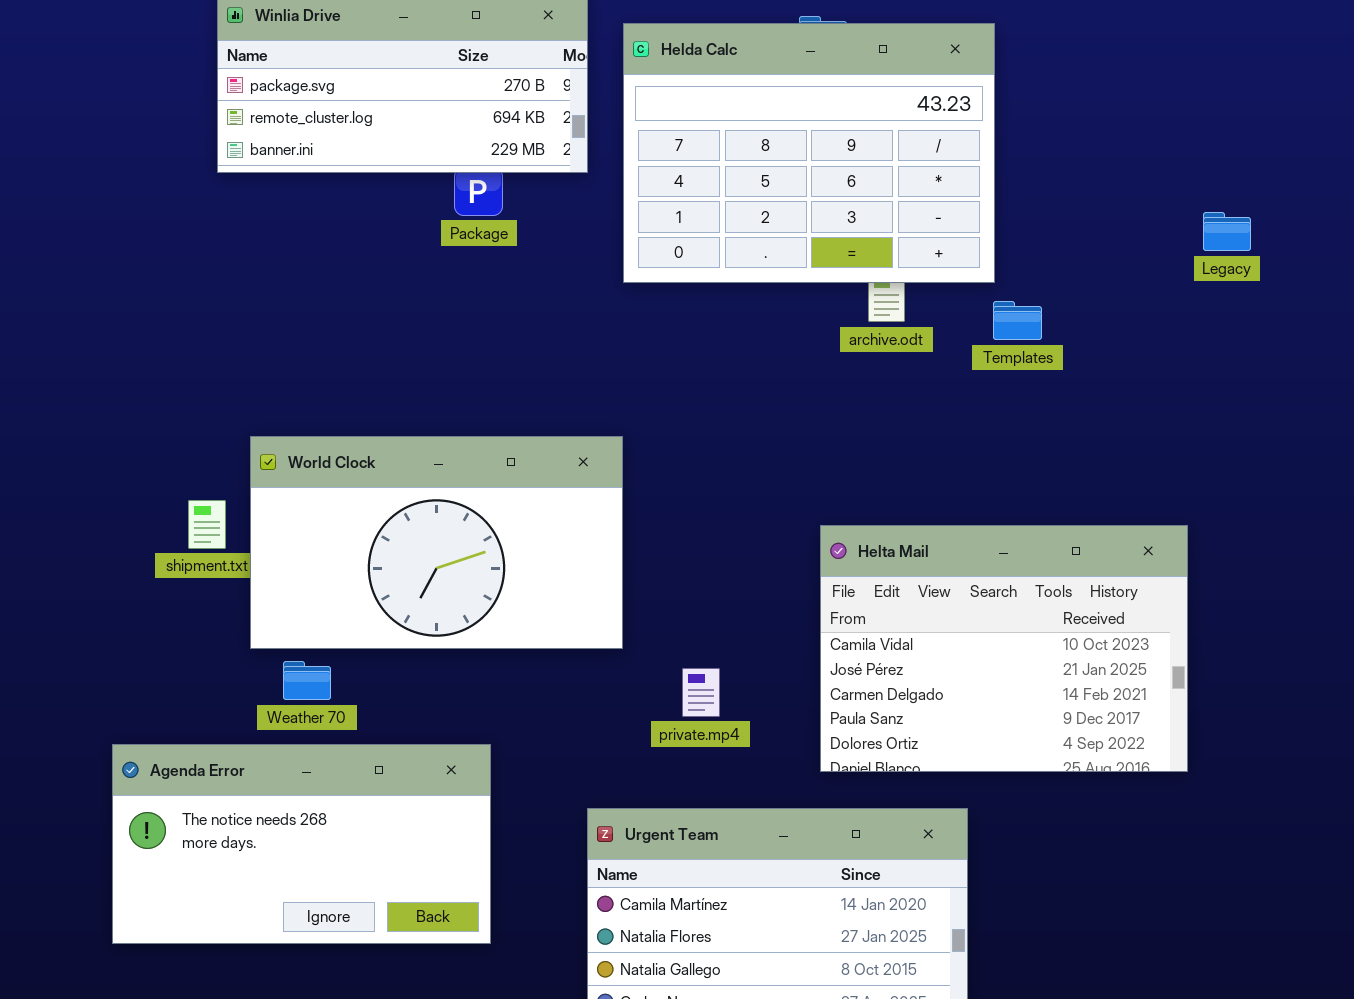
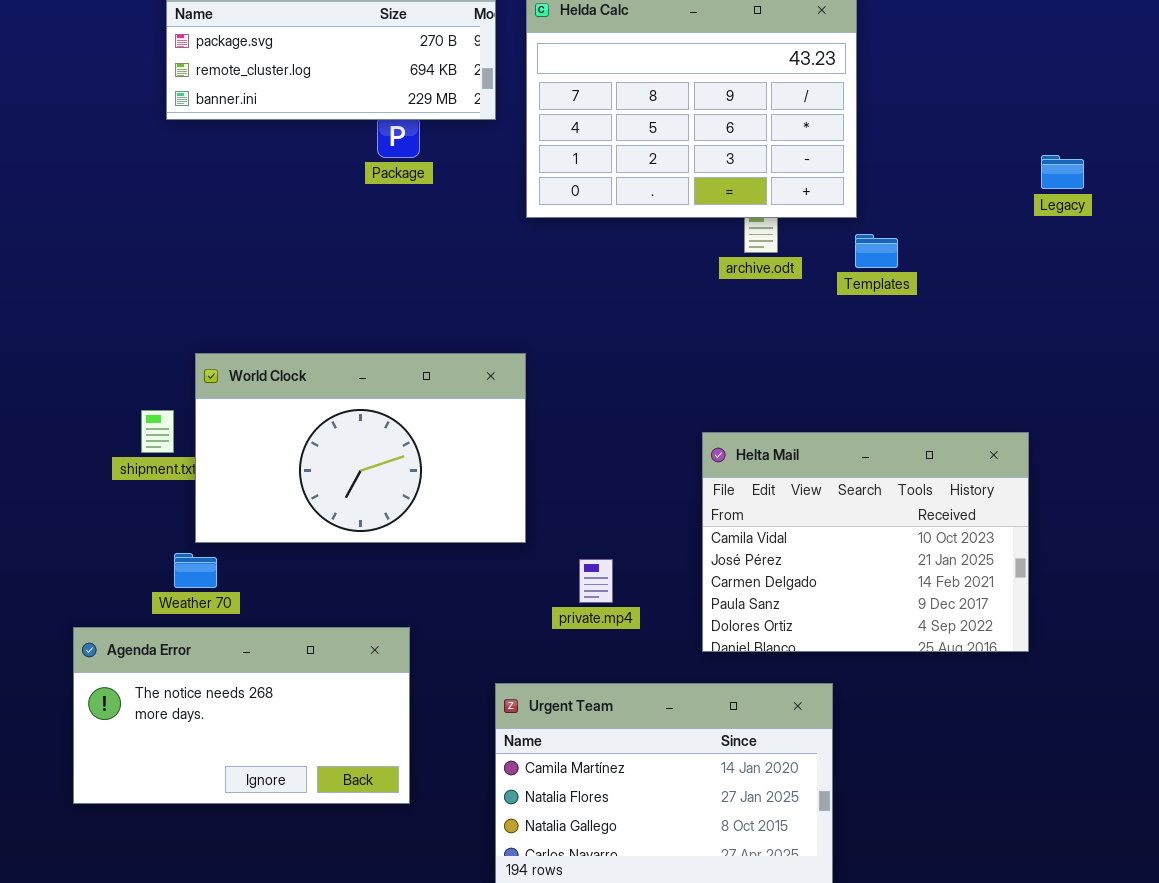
Weather 70: [283,661,331,700] -> [174,553,217,588], moved

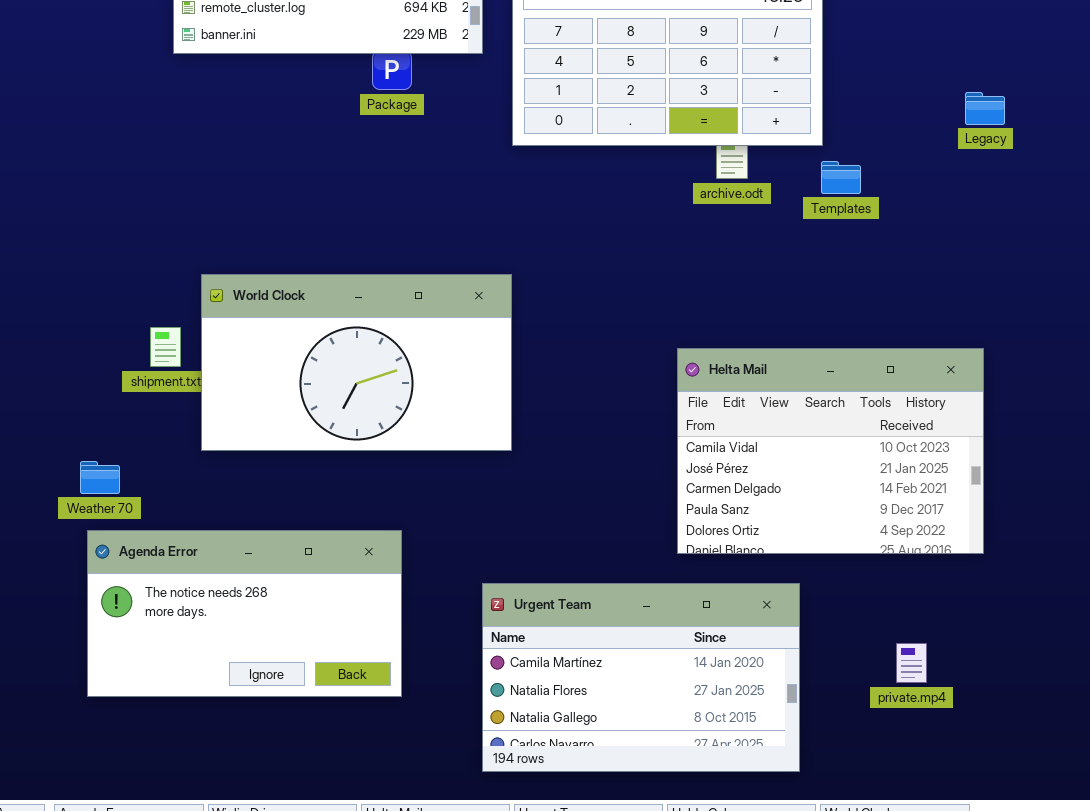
Legacy: [1041,155,1084,189] -> [965,92,1005,125], moved
Weather 70: [174,553,217,588] -> [80,461,120,494], moved
private.mp4: [579,559,613,603] -> [896,643,927,683], moved

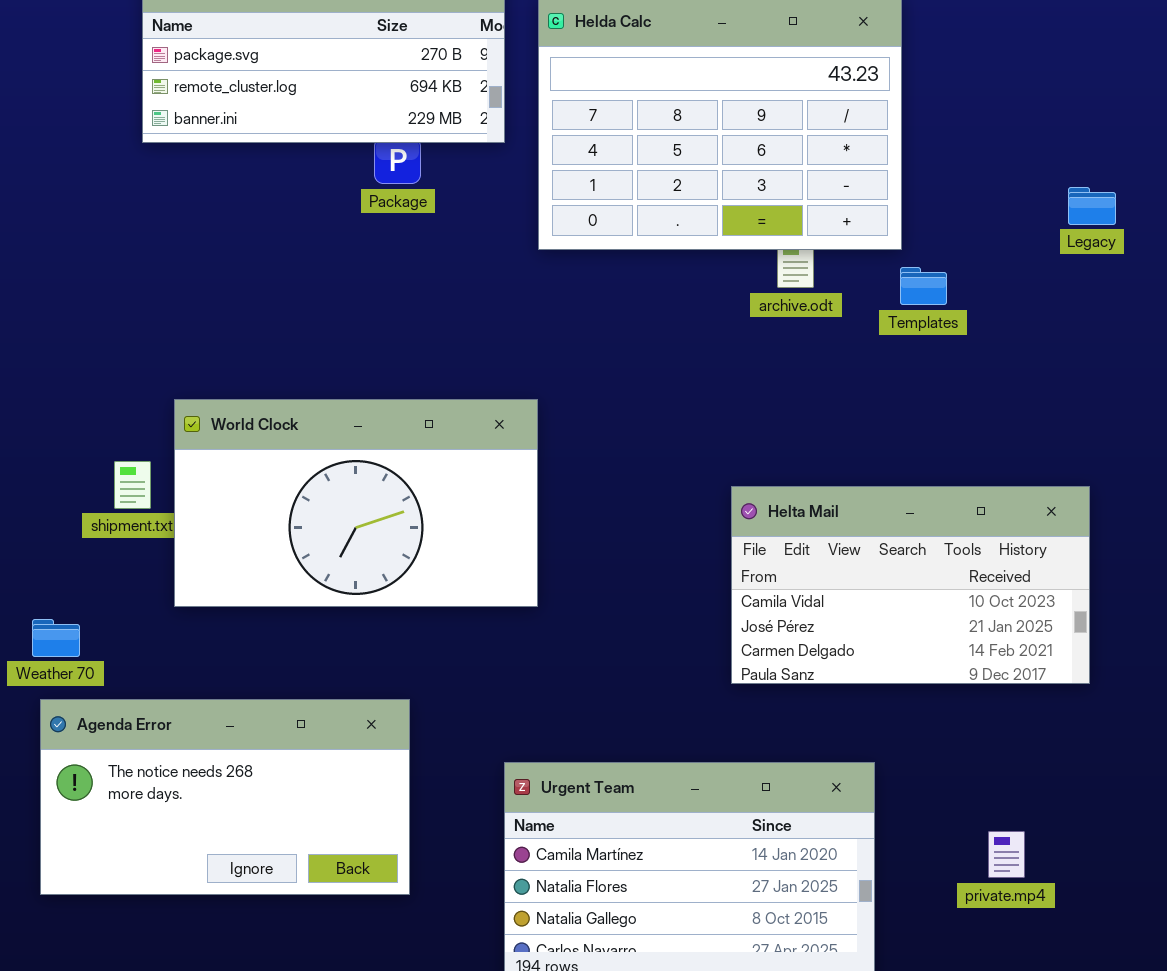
Helta Mail: [677,348,984,554] -> [731,486,1090,684], resized

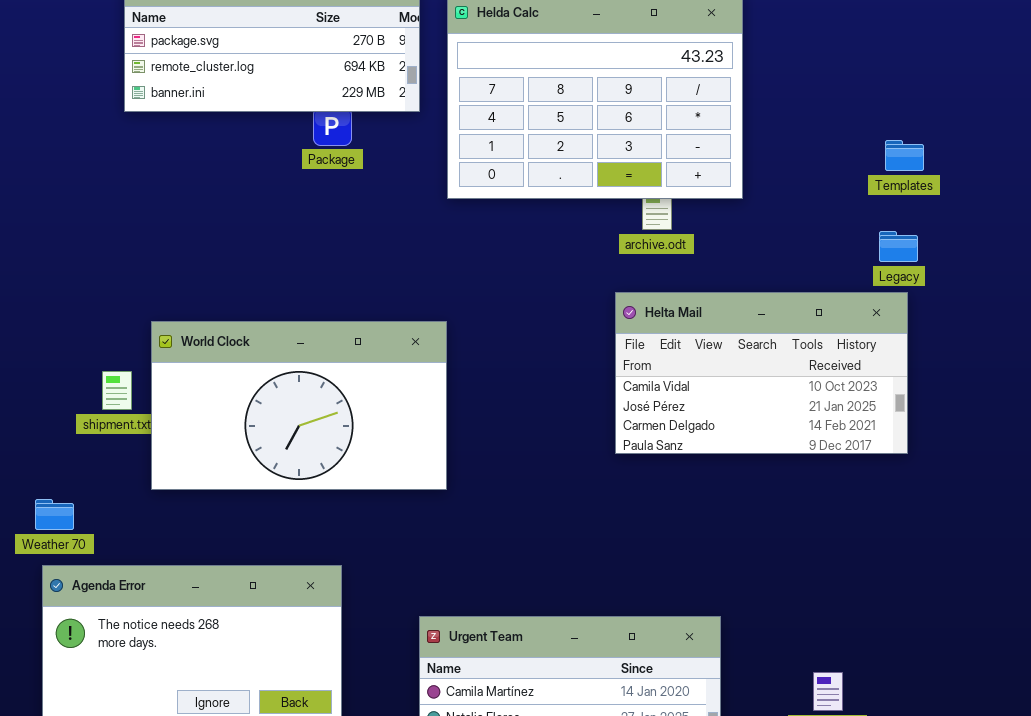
Legacy: [1068,187,1116,225] -> [879,231,918,262], moved
Templates: [900,267,947,305] -> [885,140,924,171], moved
Helta Mail: [731,486,1090,684] -> [615,292,908,454], moved

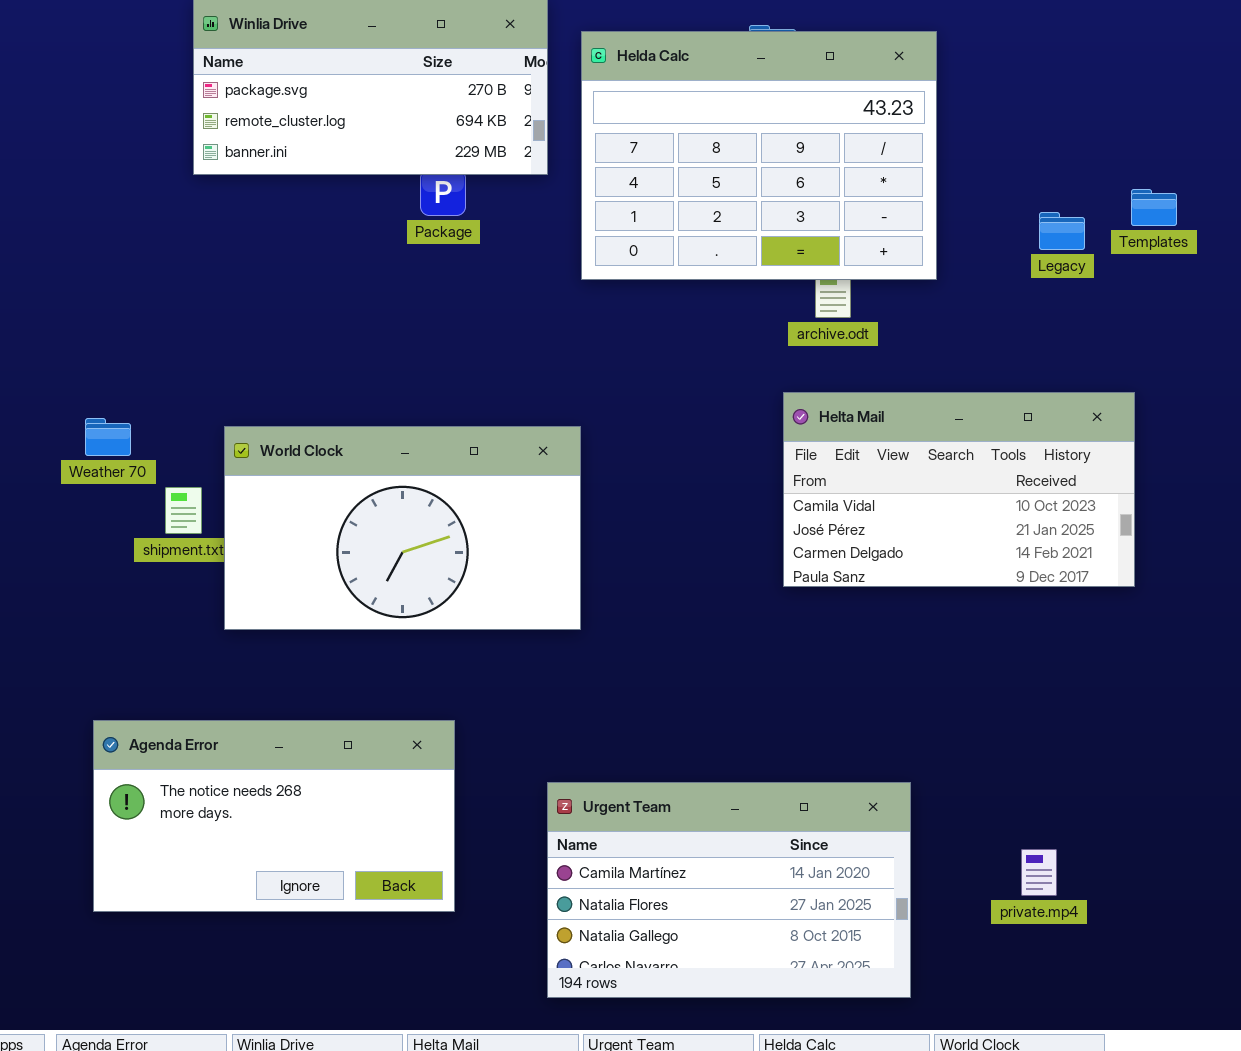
Templates: [885,140,924,171] -> [1131,189,1177,226], moved
Legacy: [879,231,918,262] -> [1039,212,1085,250], moved
Weather 70: [35,499,74,530] -> [85,418,131,456], moved

